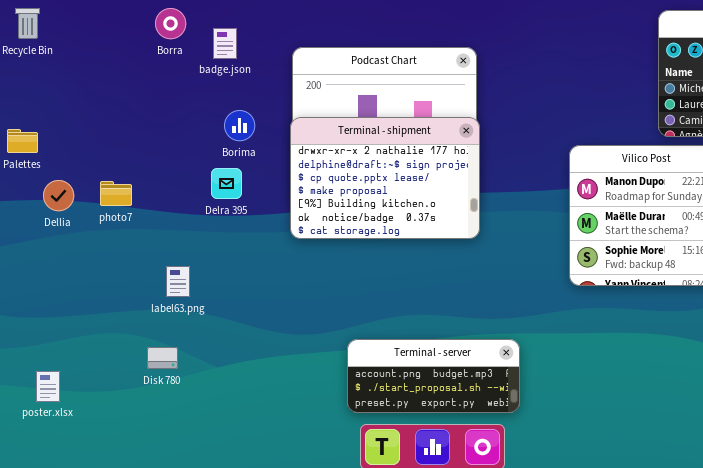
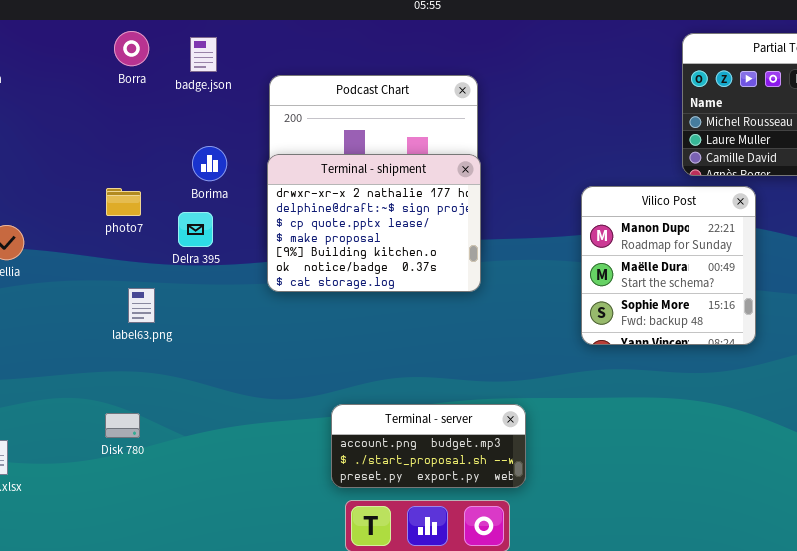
badge.json: [213,28,237,59] -> [190,37,217,72], moved
photo7: [100,181,132,206] -> [106,188,141,216], moved
label63.png: [166,266,190,297] -> [128,288,155,323], moved

